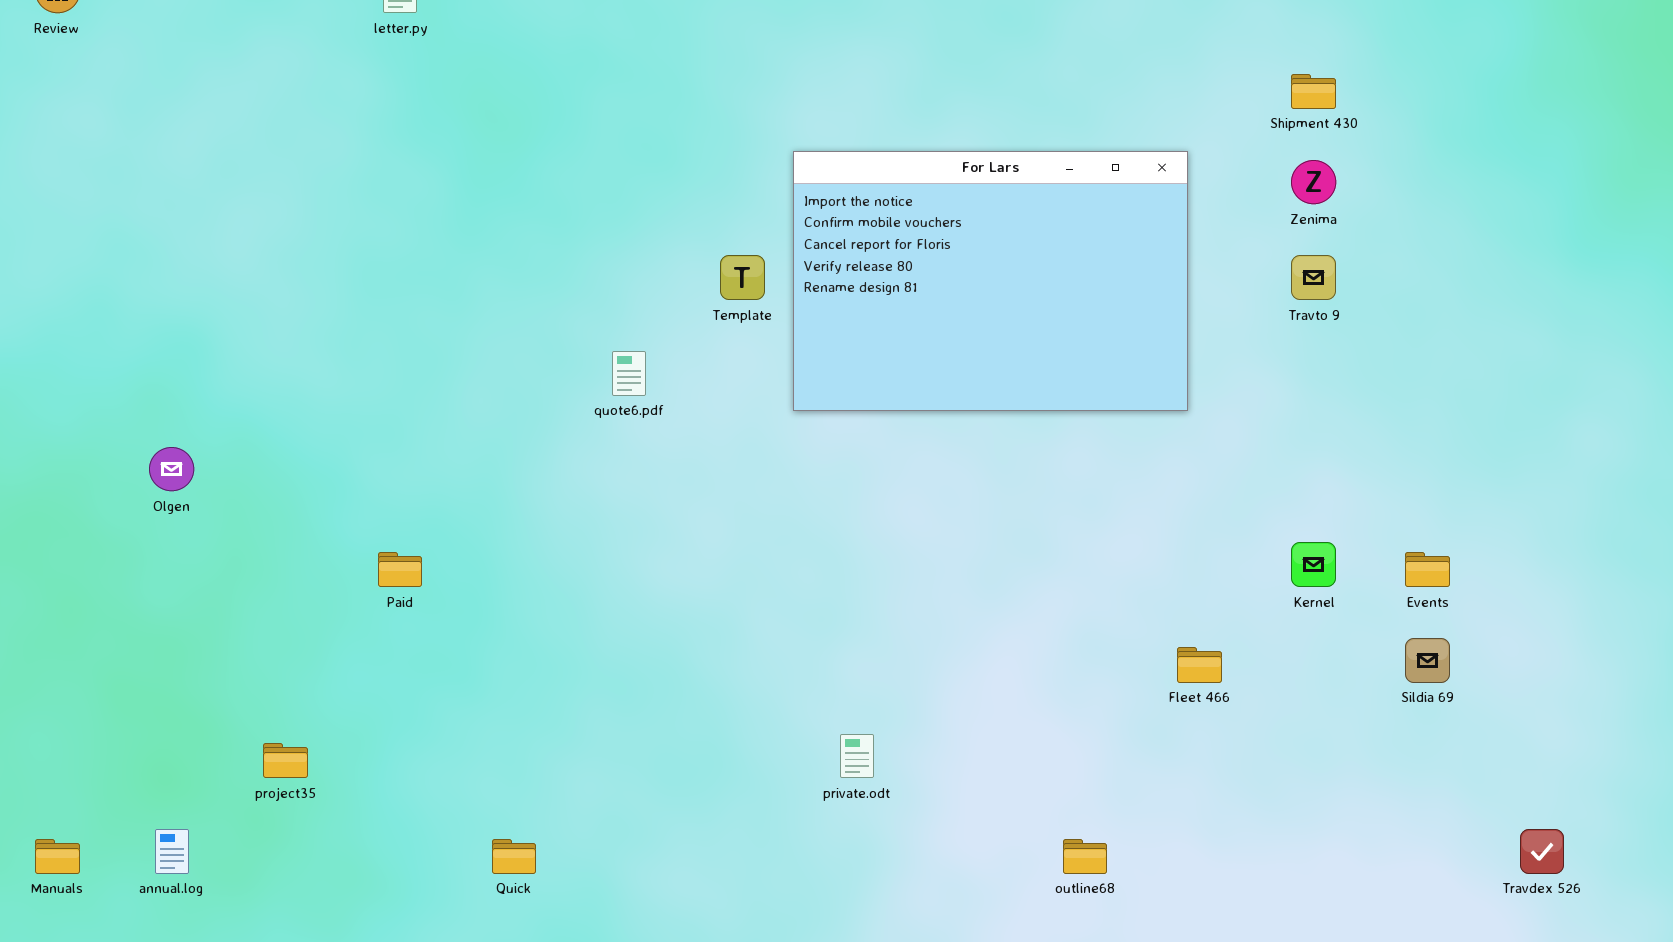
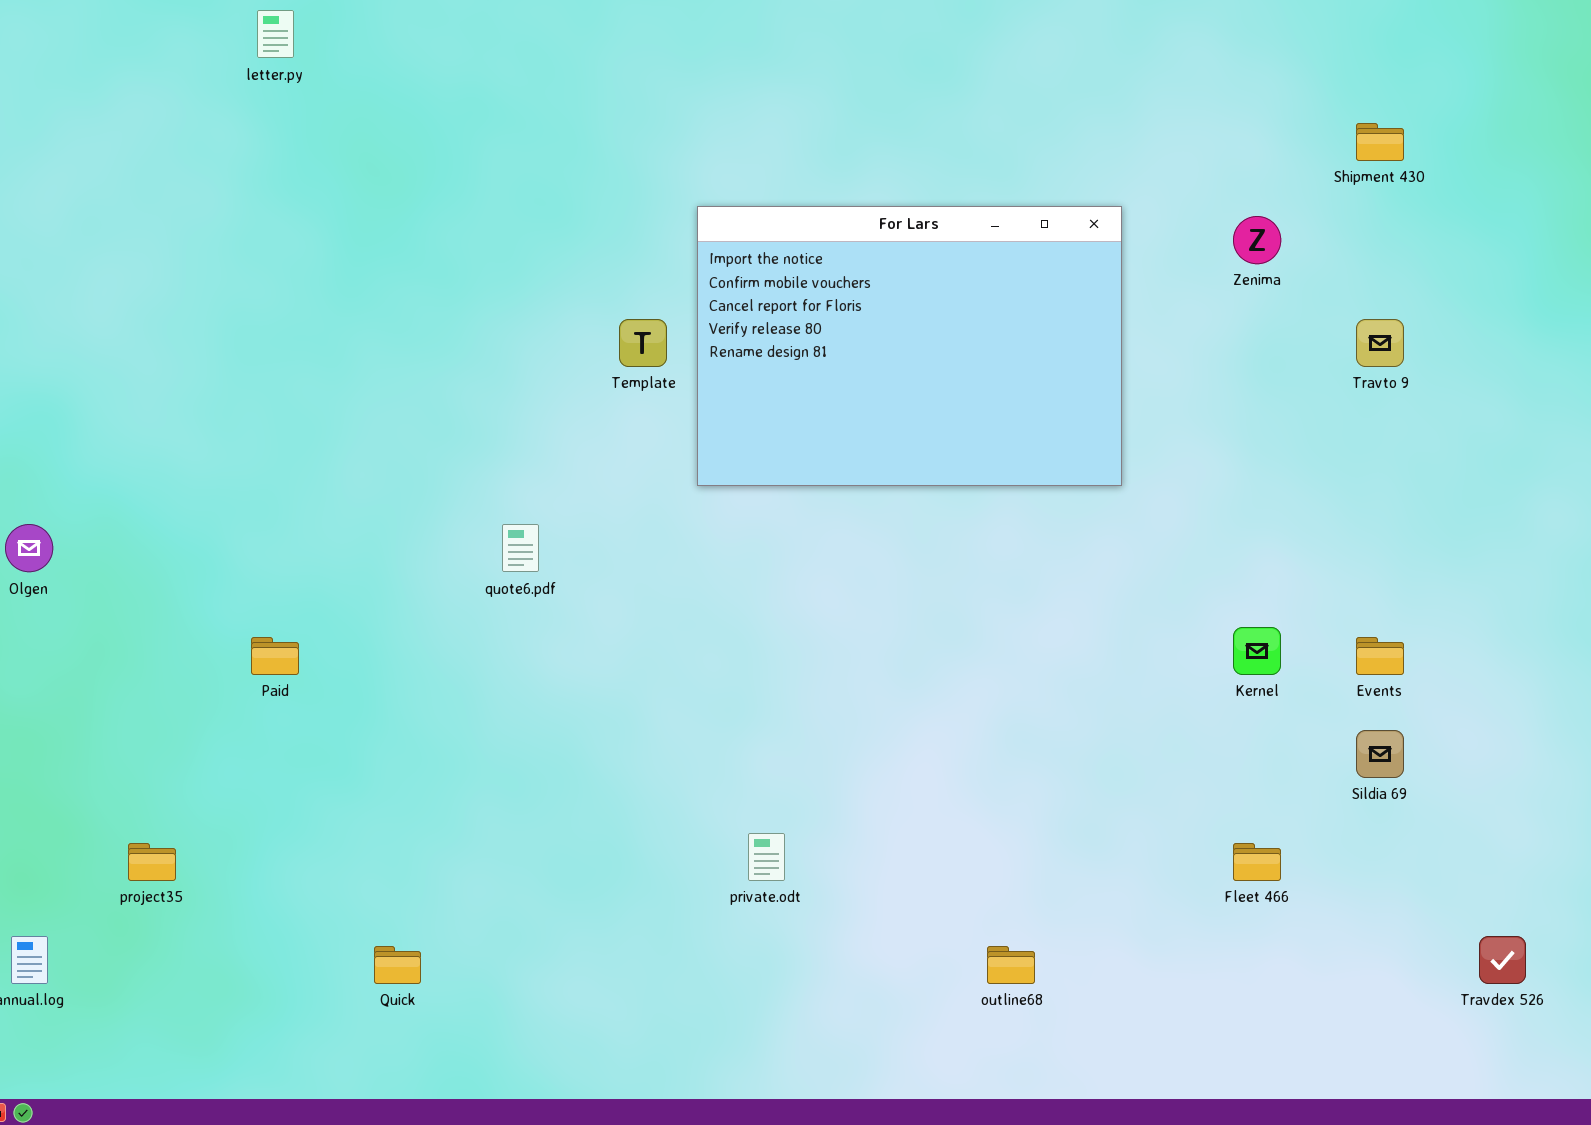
Shipment 430: [1291,74,1336,109] -> [1356,123,1404,161], moved
Travto 9: [1291,255,1336,300] -> [1356,319,1404,367], moved
quote6.pdf: [612,351,646,396] -> [502,524,539,572], moved
Fleet 466: [1177,647,1222,683] -> [1233,843,1281,881], moved

